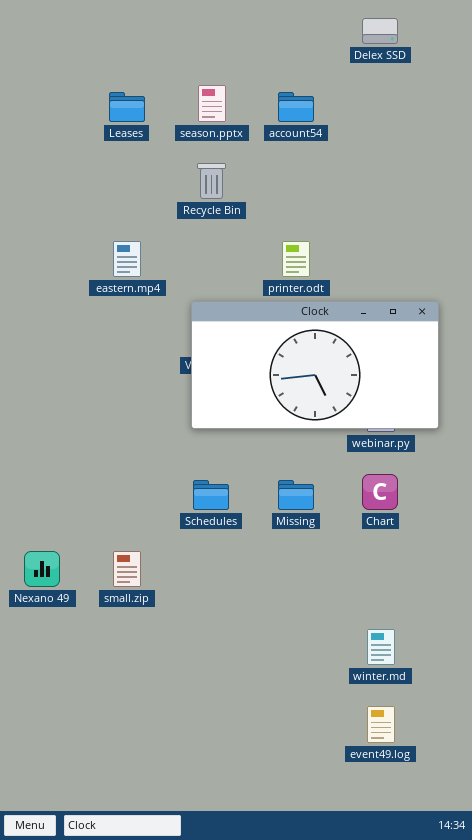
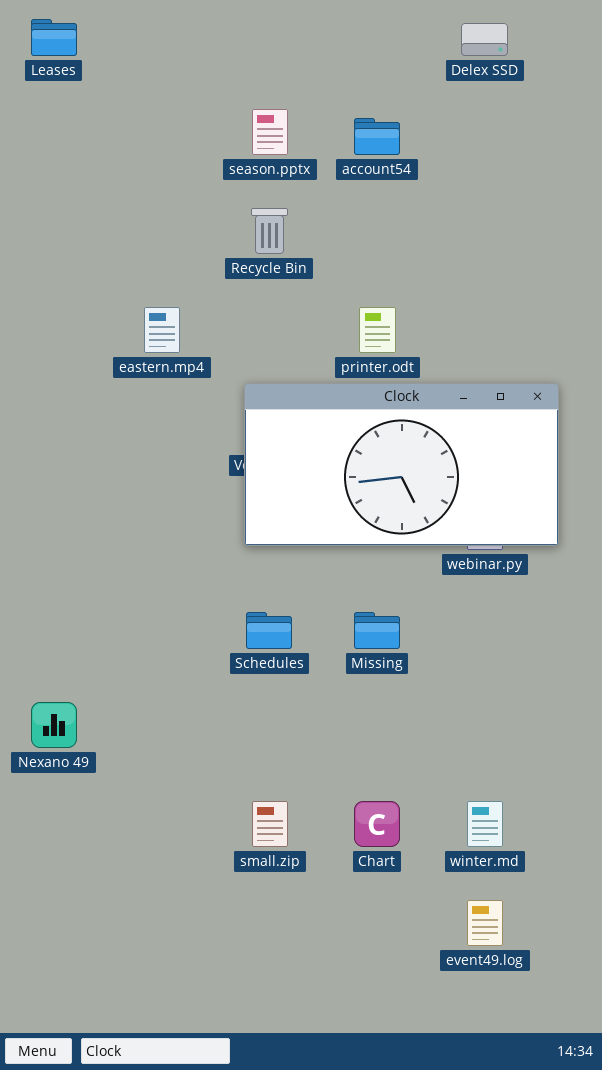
Leases: [109,92,145,122] -> [31,19,77,56], moved
Chart: [362,474,398,510] -> [354,801,400,847], moved
small.zip: [113,551,141,587] -> [252,801,288,847], moved

